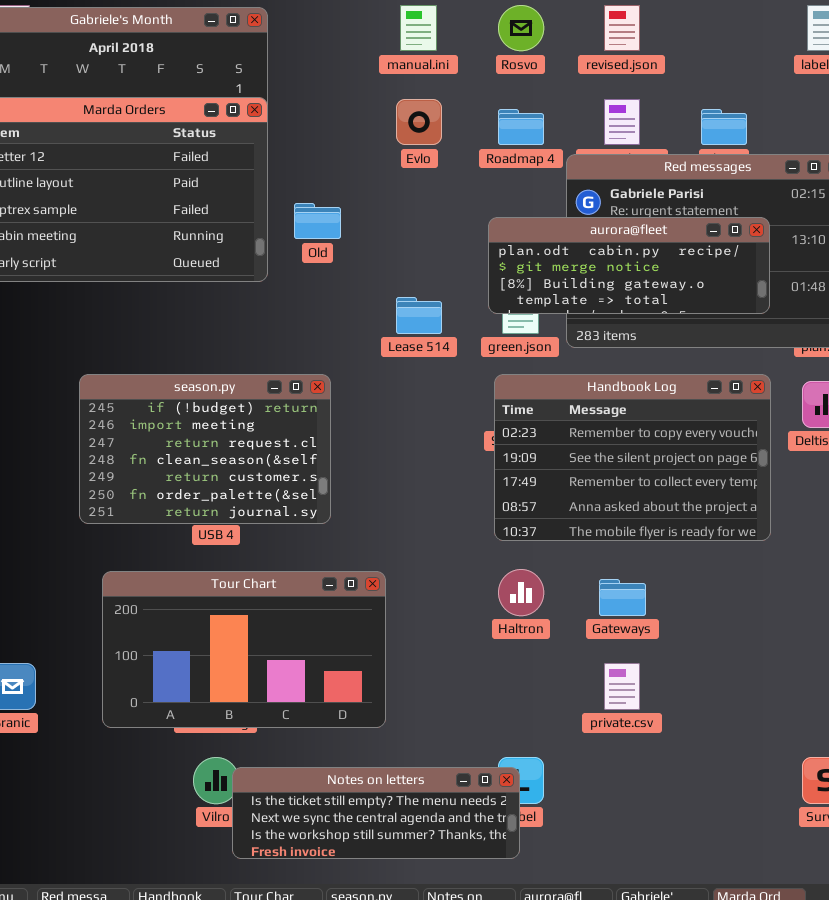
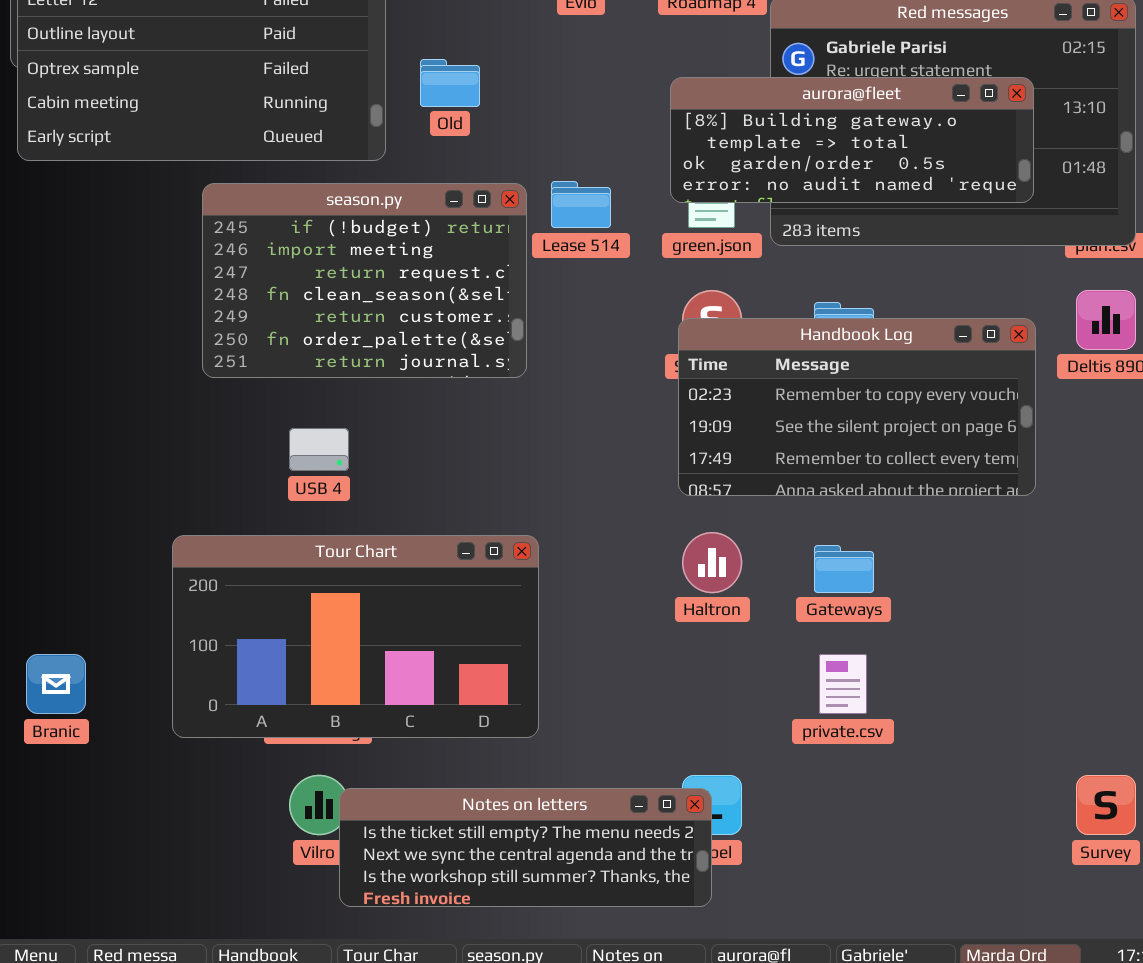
aurora@fleet: [488,217,770,314] -> [670,77,1034,203], scrolled down 2 rows
season.py: [79,374,331,524] -> [202,183,527,378], moved
Handbook Log: [494,374,771,541] -> [678,318,1036,496], resized

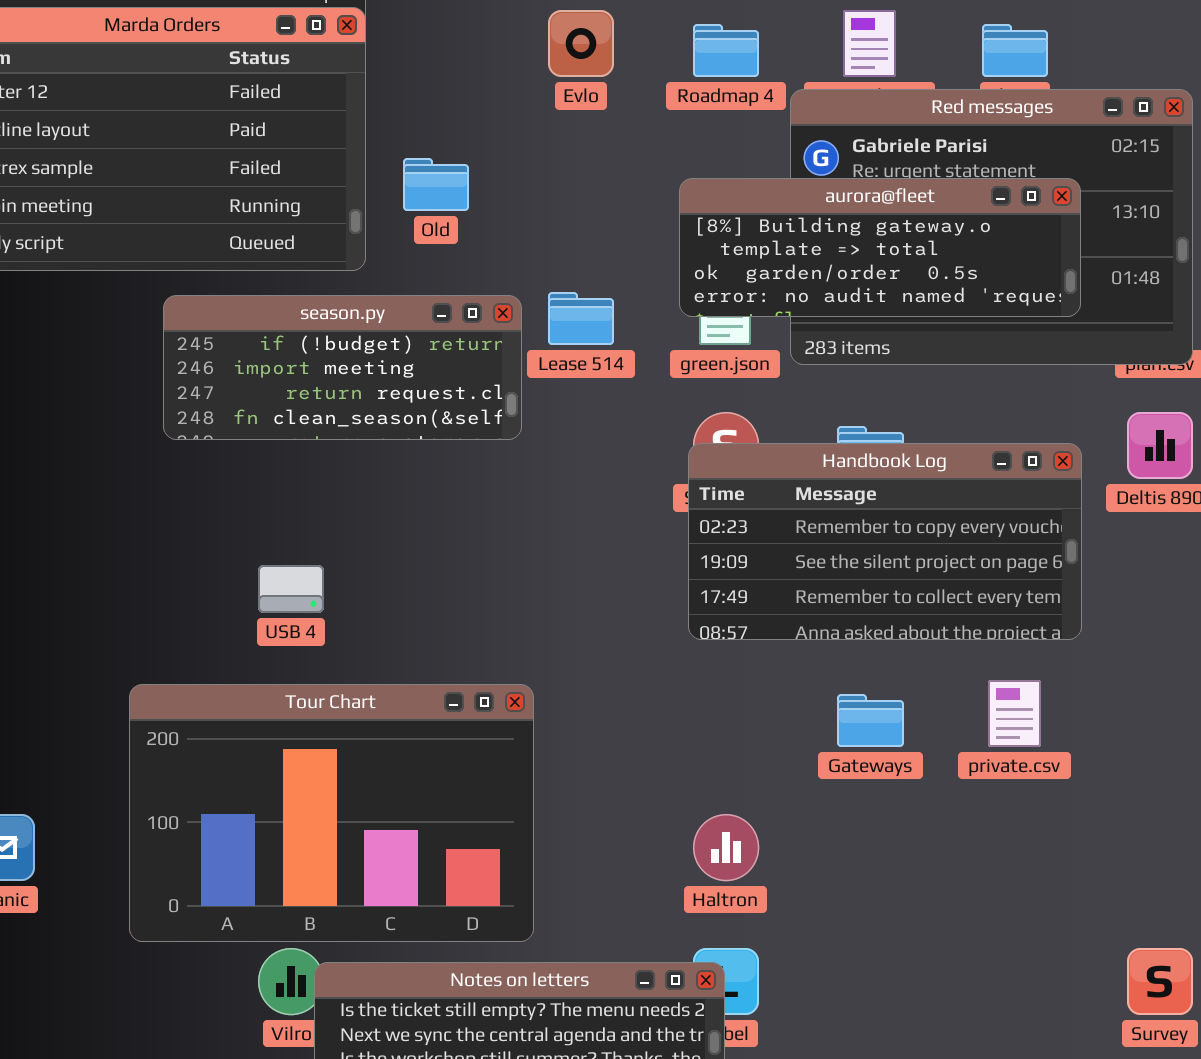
season.py: [202,183,527,378] -> [163,295,522,440], resized
Haltron: [682,532,742,593] -> [693,814,759,881], moved
Tour Chart: [172,535,539,738] -> [129,684,534,942], resized
private.csv: [819,654,867,714] -> [988,680,1041,747], moved

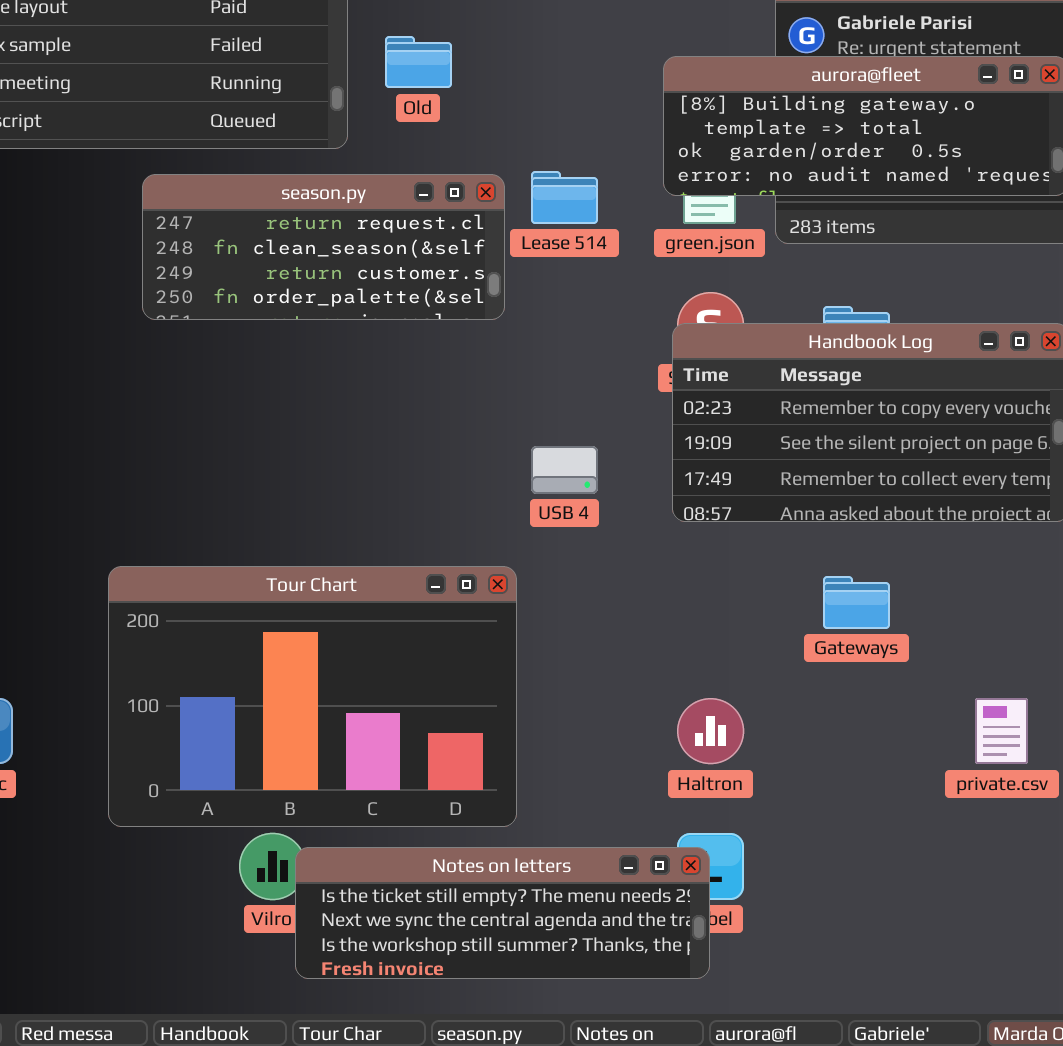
season.py: [163,295,522,440] -> [142,174,505,320], scrolled down 2 rows
USB 4: [258,565,324,613] -> [531,446,598,494], moved
private.csv: [988,680,1041,747] -> [975,698,1028,764], moved

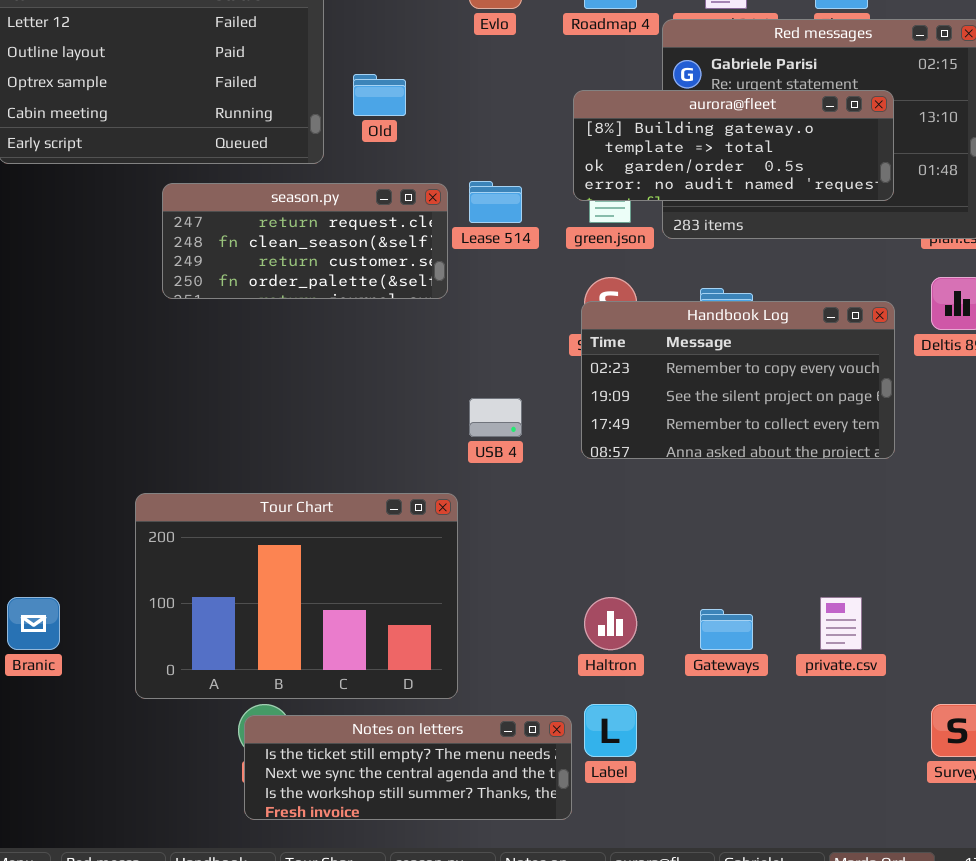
Gateways: [823,576,890,629] -> [700,609,753,650], moved
Notes on letters: [295,847,710,979] -> [244,715,572,820], moved

